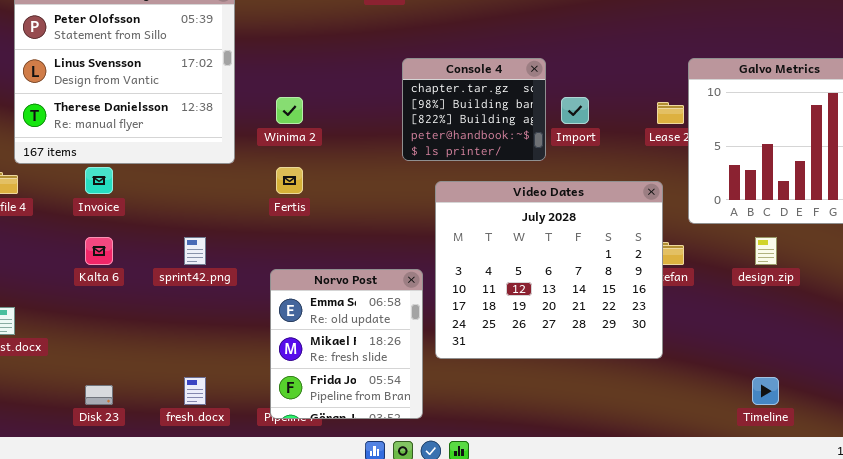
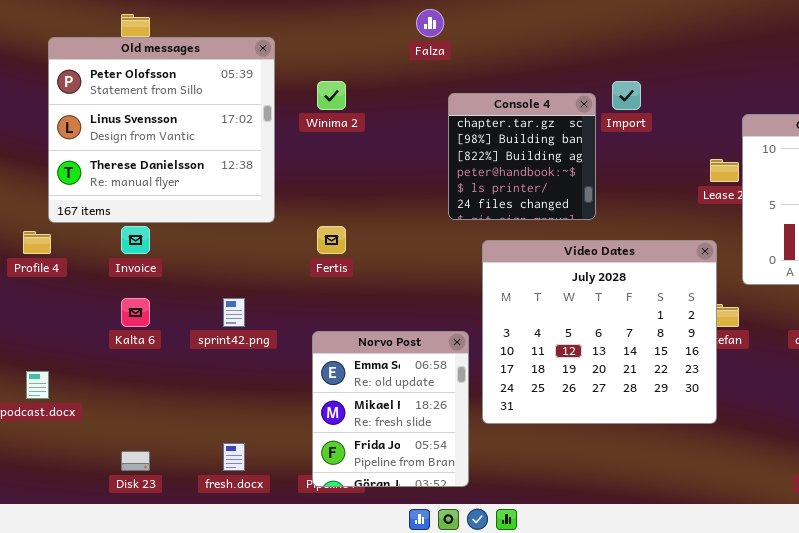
Console 4: [402,58,546,161] -> [448,93,596,220], resized
Winima 2: [276,97,303,124] -> [317,81,346,110], moved
Import: [561,97,589,124] -> [612,81,641,110], moved

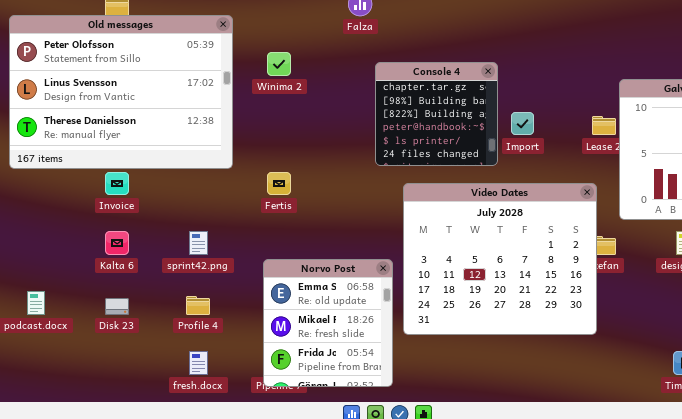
Old messages: [48,37,275,223] -> [9,15,233,169], resized
Import: [612,81,641,110] -> [511,112,534,135], moved
Profile 4: [23,231,51,254] -> [186,296,210,315], moved
Disk 23: [121,451,150,471] -> [105,298,129,315], moved

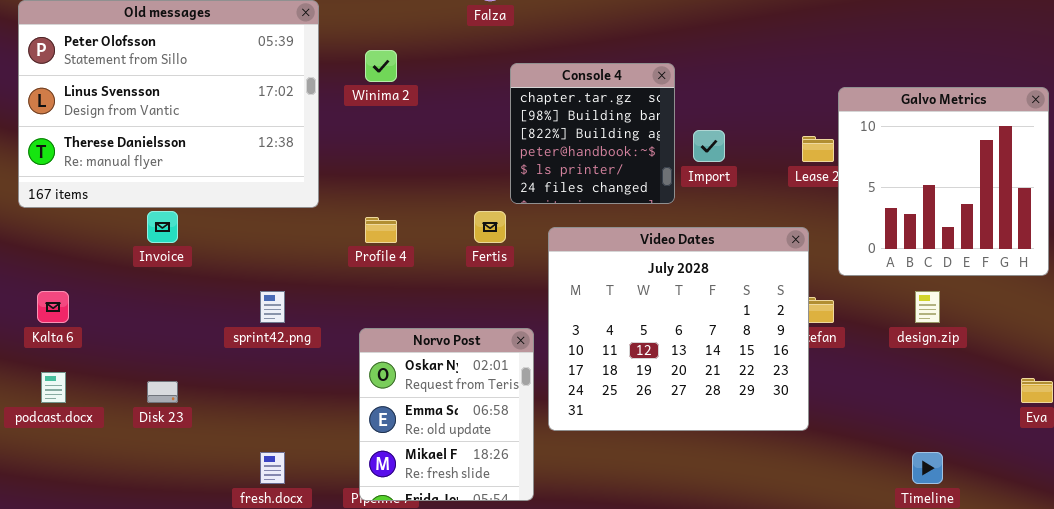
Fertis: [267,172,291,195] -> [474,211,506,243], moved
Kalta 6: [105,231,129,255] -> [37,291,69,323], moved
Norvo Post: [263,259,393,387] -> [359,328,534,501], scrolled up 1 row
Profile 4: [186,296,210,315] -> [365,217,397,243], moved

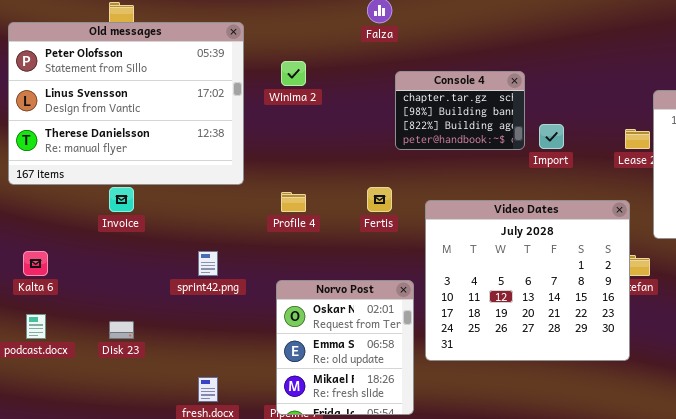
Console 4: [510,63,675,204] -> [395,71,525,150], resized

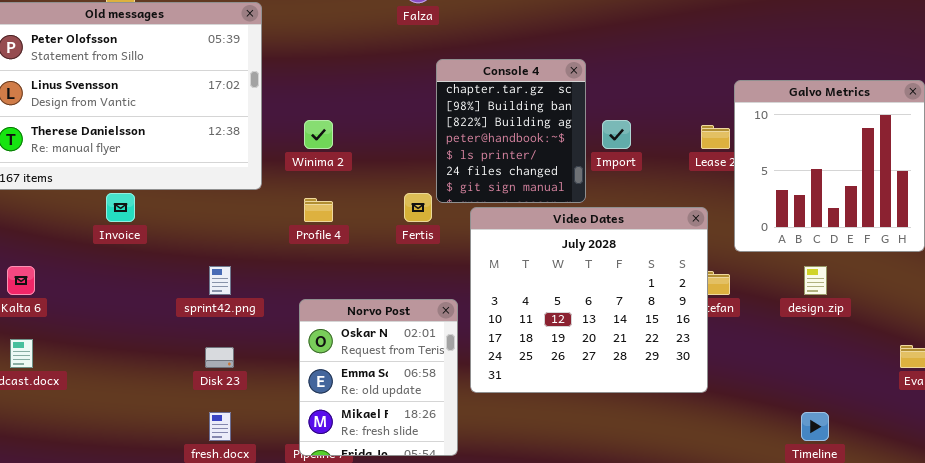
Winima 2: [281,61,306,86] -> [304,120,333,149], moved
Console 4: [395,71,525,150] -> [436,59,586,203], resized
Disk 23: [109,321,134,339] -> [205,347,234,368], moved

